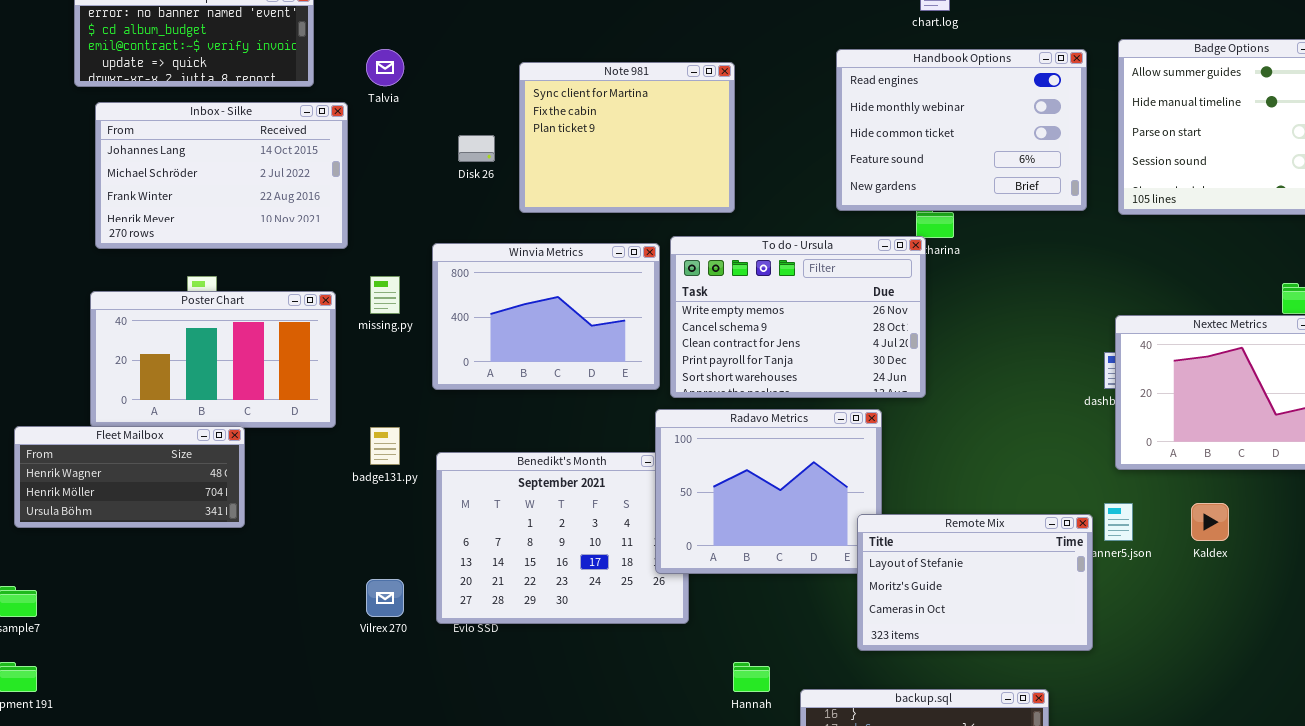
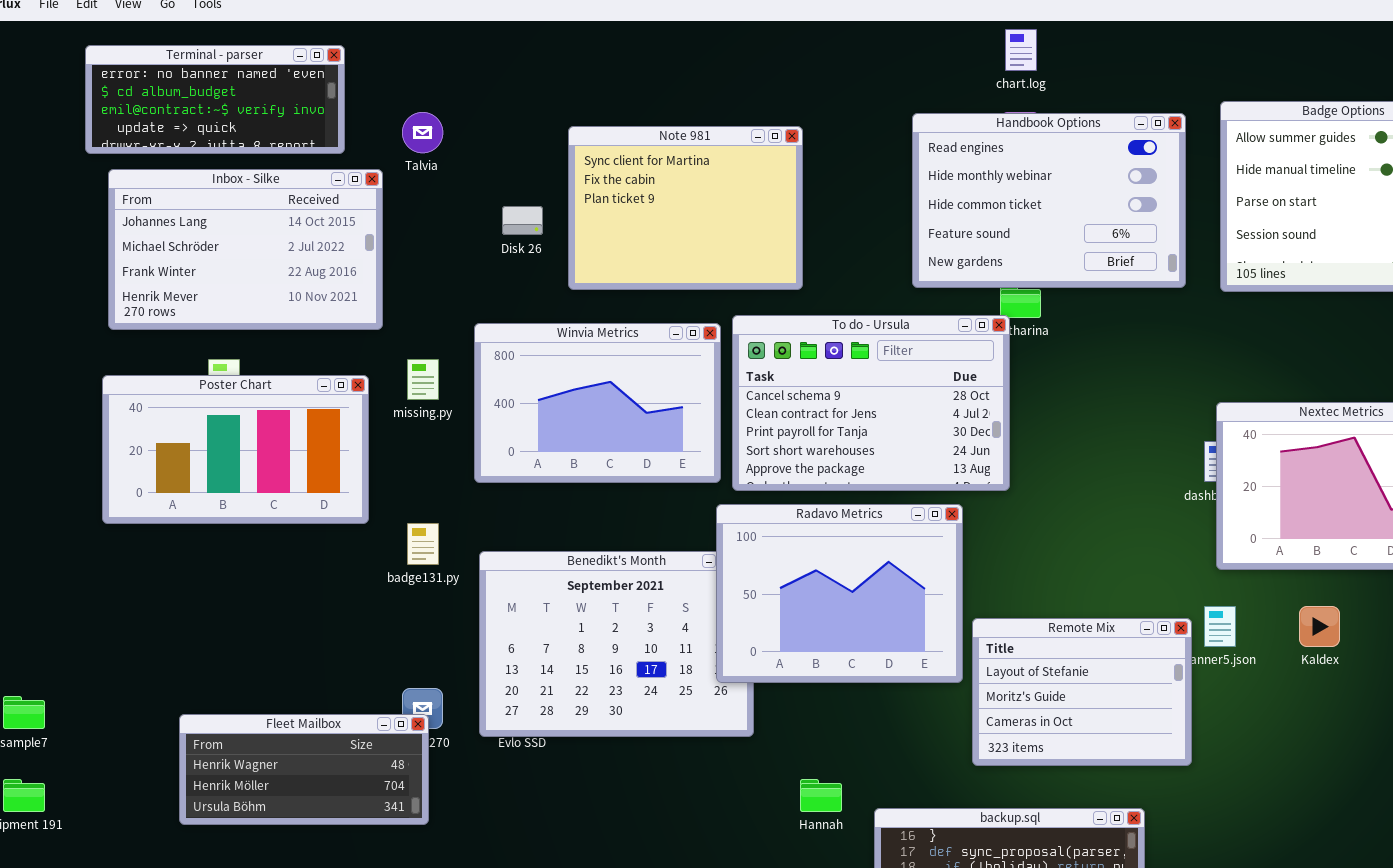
To do - Ursula: [670,236,926,398] -> [732,315,1010,491], scrolled down 1 row
Fleet Mailbox: [14,426,245,528] -> [179,714,429,825], moved
Remote Mix: [857,514,1093,651] -> [972,618,1192,766], resized

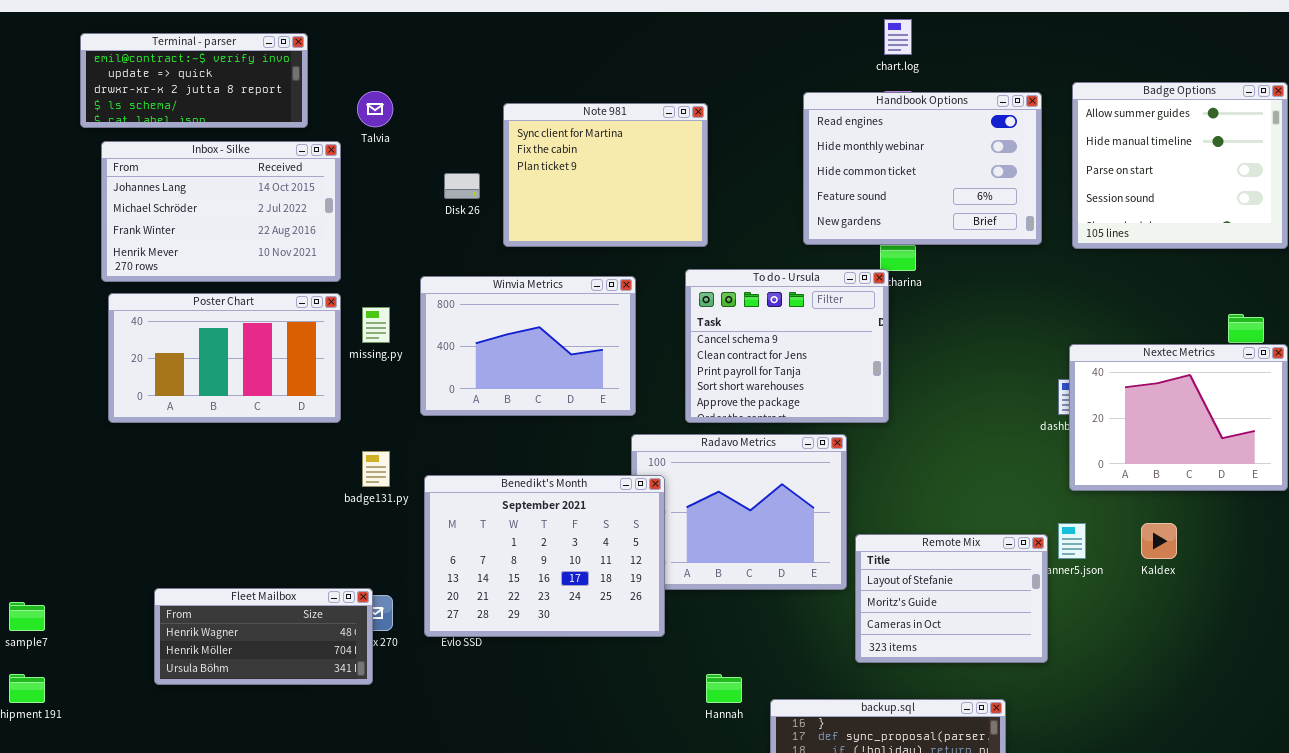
Terminal - parser: [85,45,345,154] -> [80,33,308,128], scrolled down 2 rows
To do - Ursula: [732,315,1010,491] -> [685,269,889,423], resized
Poster Chart: [102,375,369,524] -> [108,293,341,423], moved
Benedikt's Month: [479,551,754,737] -> [424,475,665,637], raised
Fleet Mailbox: [179,714,429,825] -> [154,588,373,685], moved

